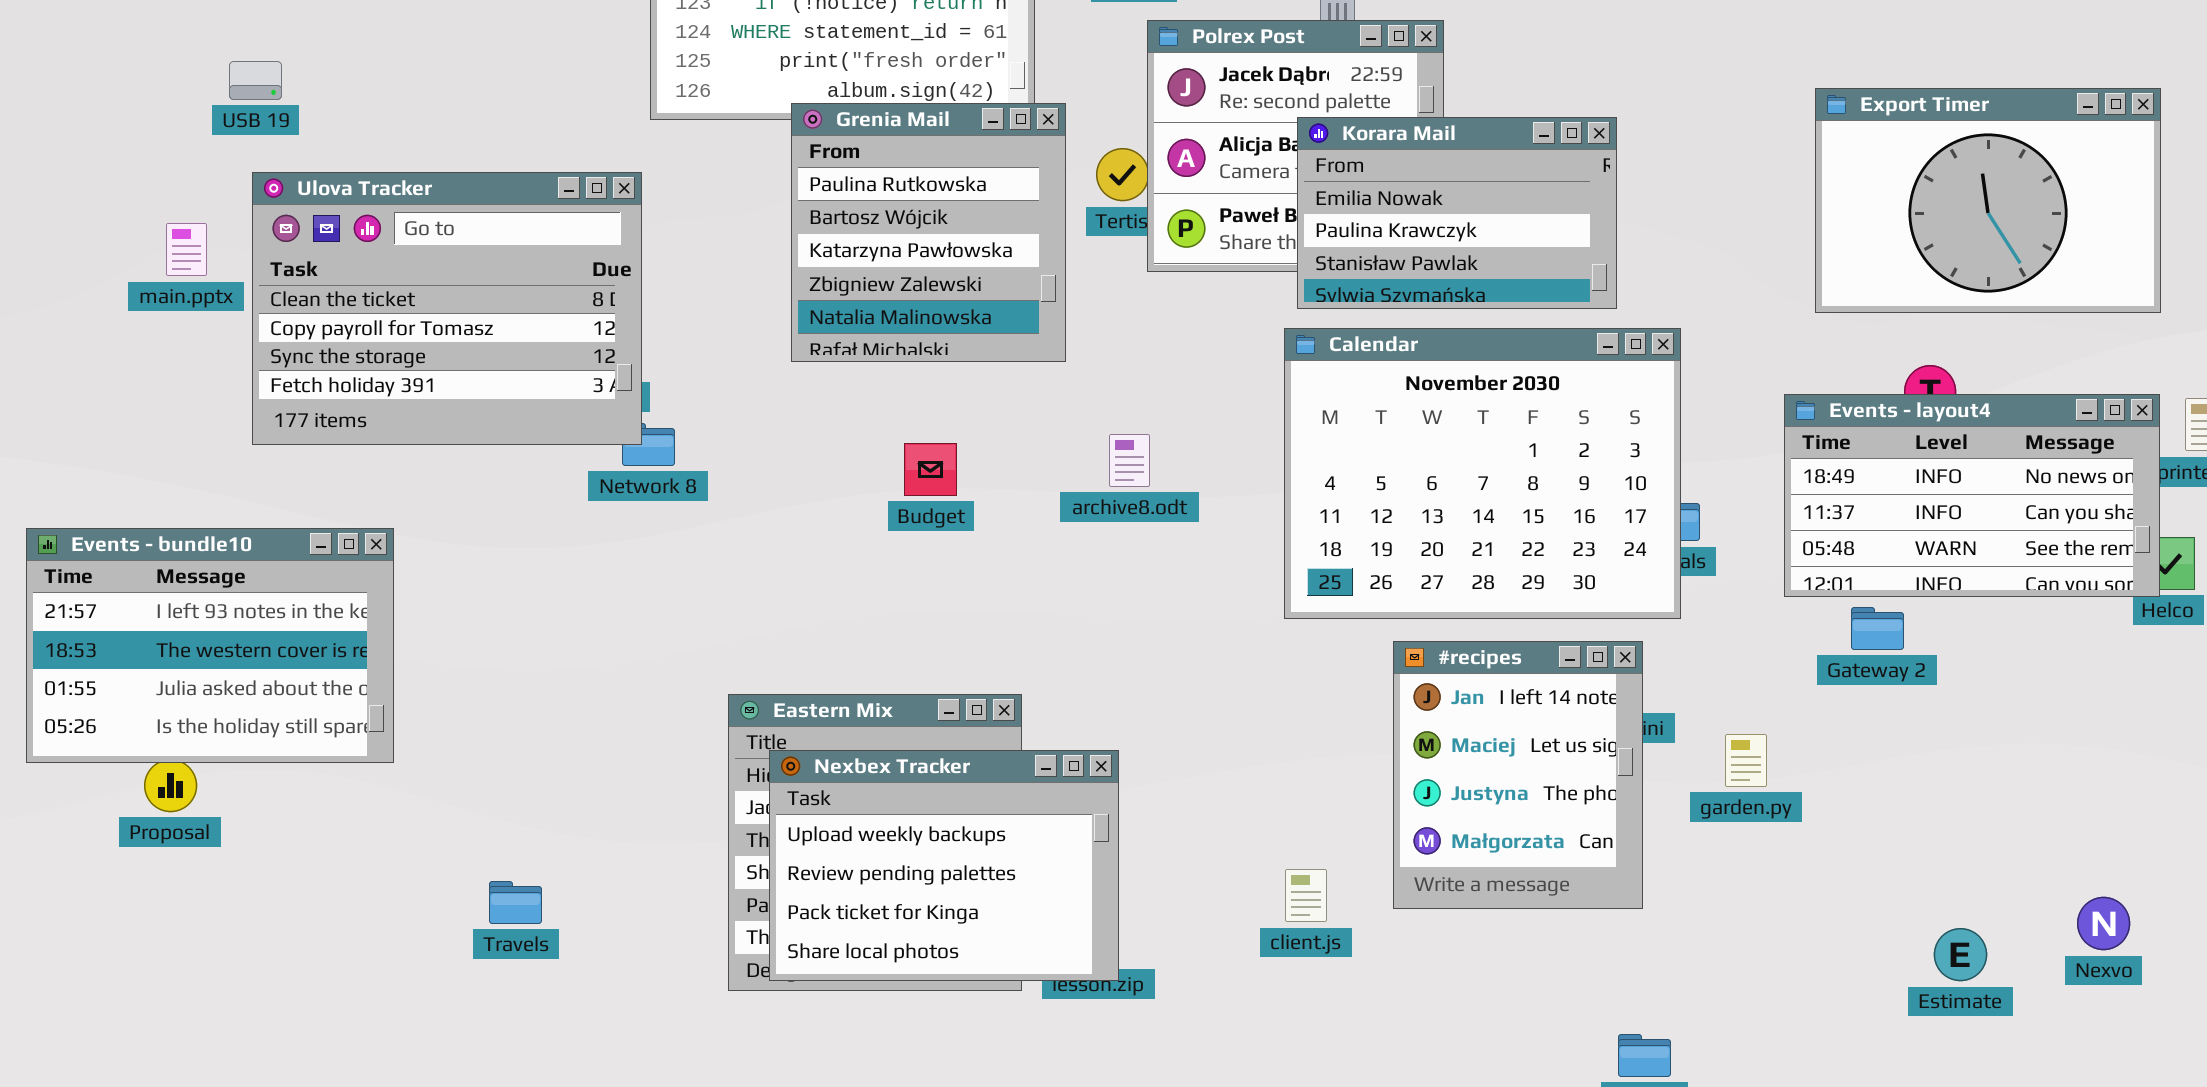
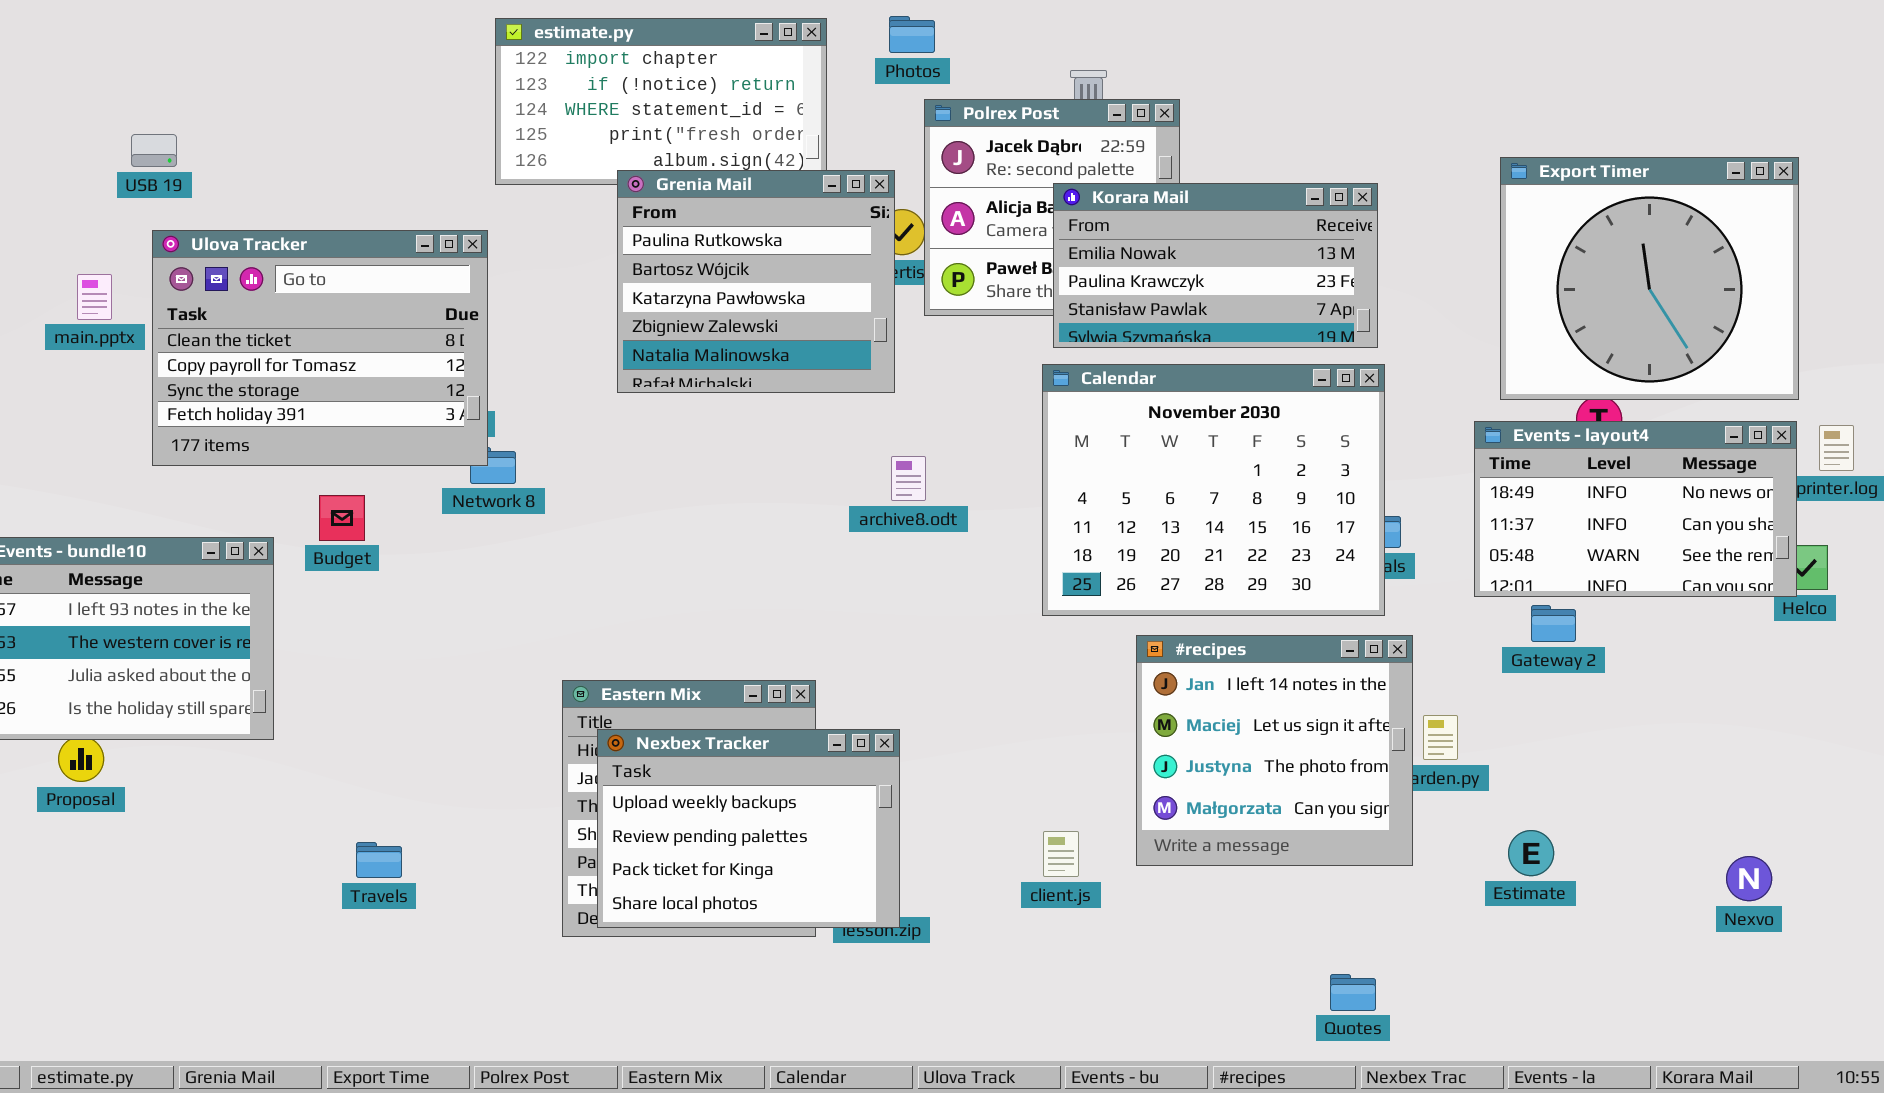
Export Timer: [1815,88,2161,313] -> [1500,157,1799,400], resized
Grenia Mail: [791,103,1066,362] -> [617,170,895,393], resized
Korara Mail: [1297,117,1617,309] -> [1053,183,1378,348], resized
Budget: [904,443,957,496] -> [319,495,365,541], moved
#recipes: [1393,641,1643,909] -> [1136,635,1413,866], resized
Estimate: [1934,928,1987,981] -> [1508,830,1554,876], moved

